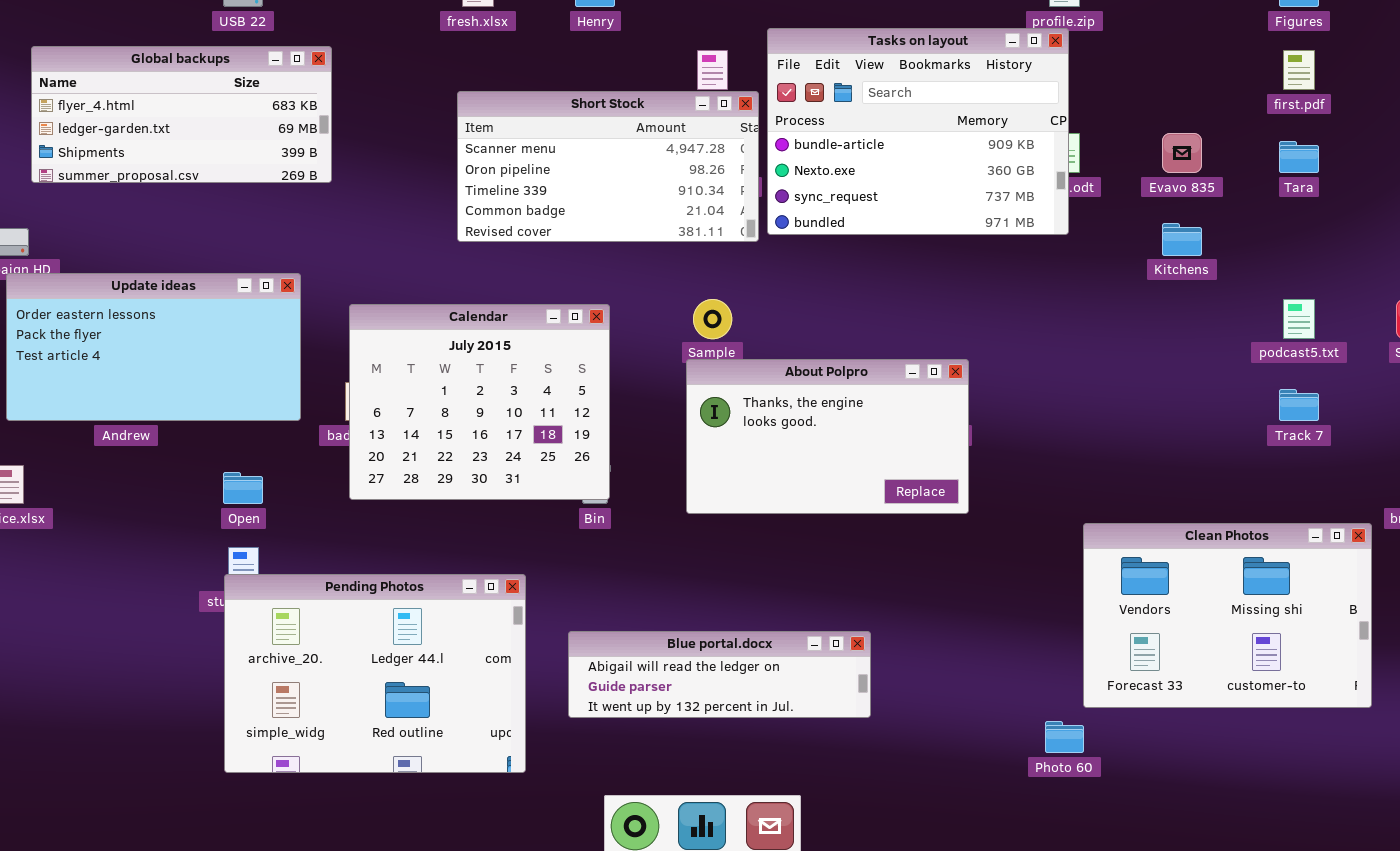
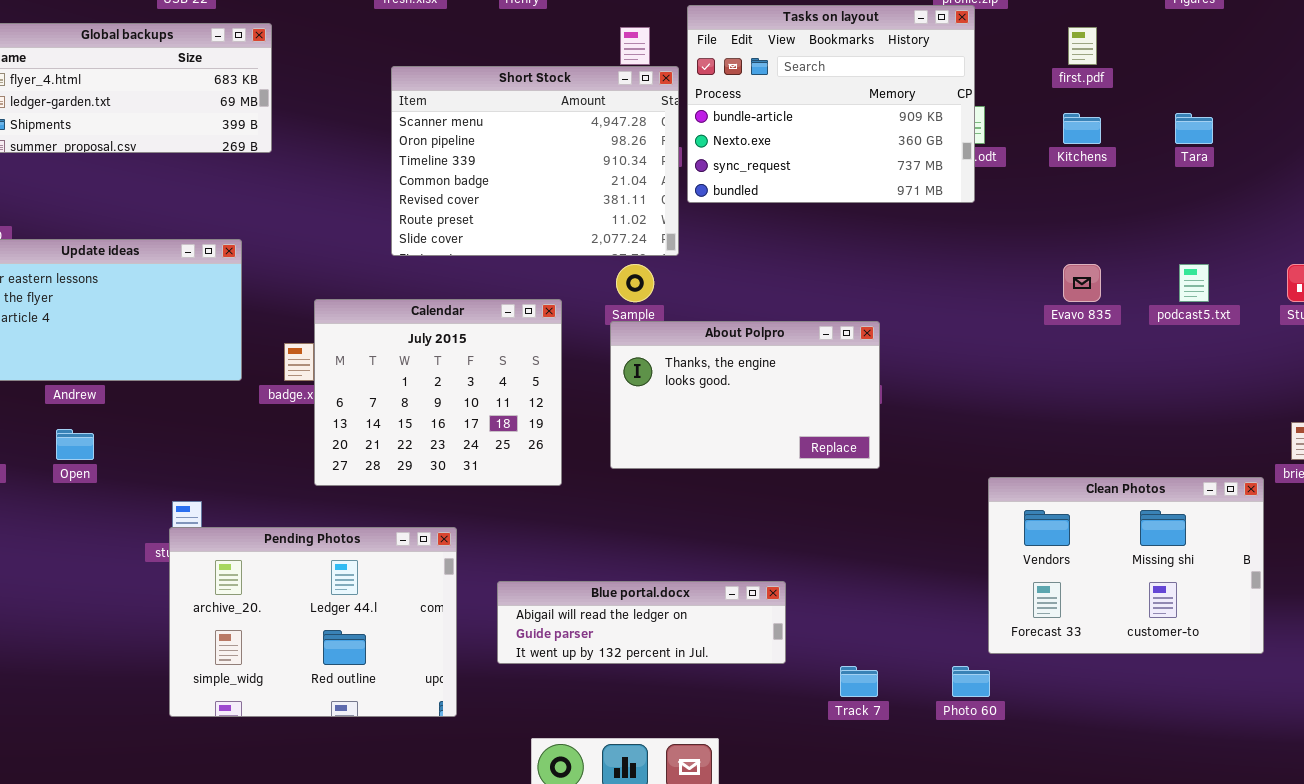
first.pdf: [1283,50,1315,90] -> [1068,27,1097,65], moved
Short Stock: [457,91,759,242] -> [391,66,679,256], resized
Evavo 835: [1162,133,1202,173] -> [1063,264,1101,302], moved
Kitchens: [1162,223,1202,256] -> [1063,113,1101,144], moved
Calendar: [349,304,610,500] -> [314,299,562,486], moved
Track 7: [1279,389,1319,421] -> [840,666,878,697], moved
Open: [223,472,263,504] -> [56,429,94,460], moved

